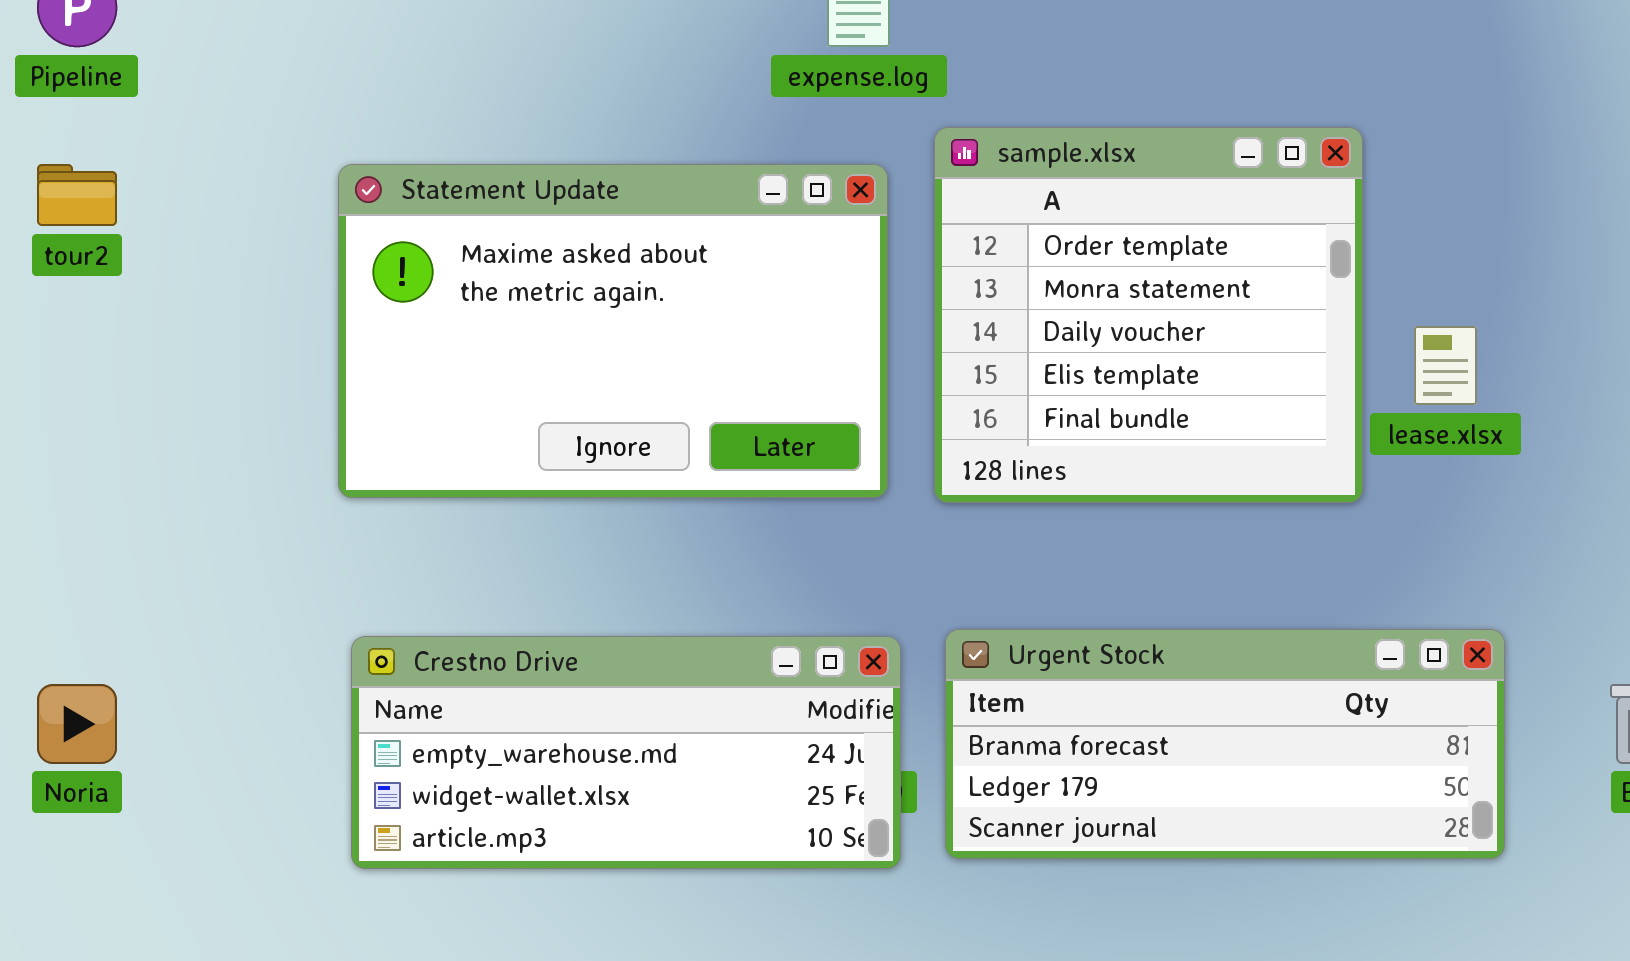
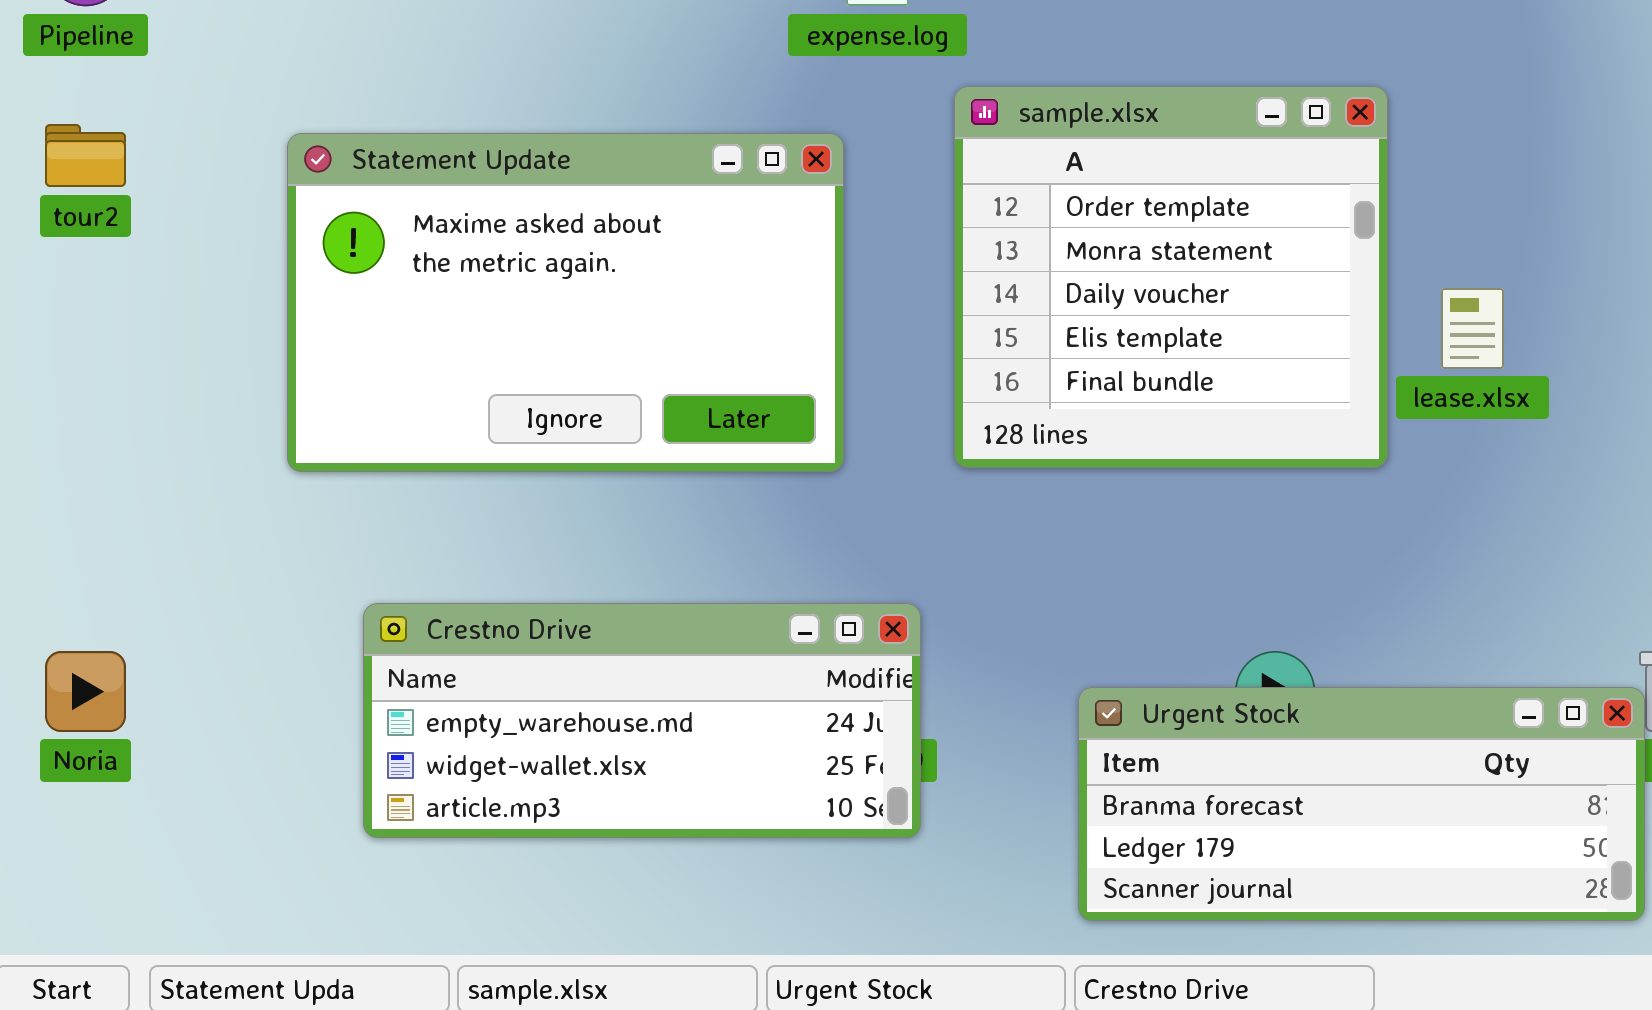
Statement Update: [338,164,888,498] -> [287,133,844,472], moved
Urgent Stock: [945,629,1505,859] -> [1078,687,1645,921], moved

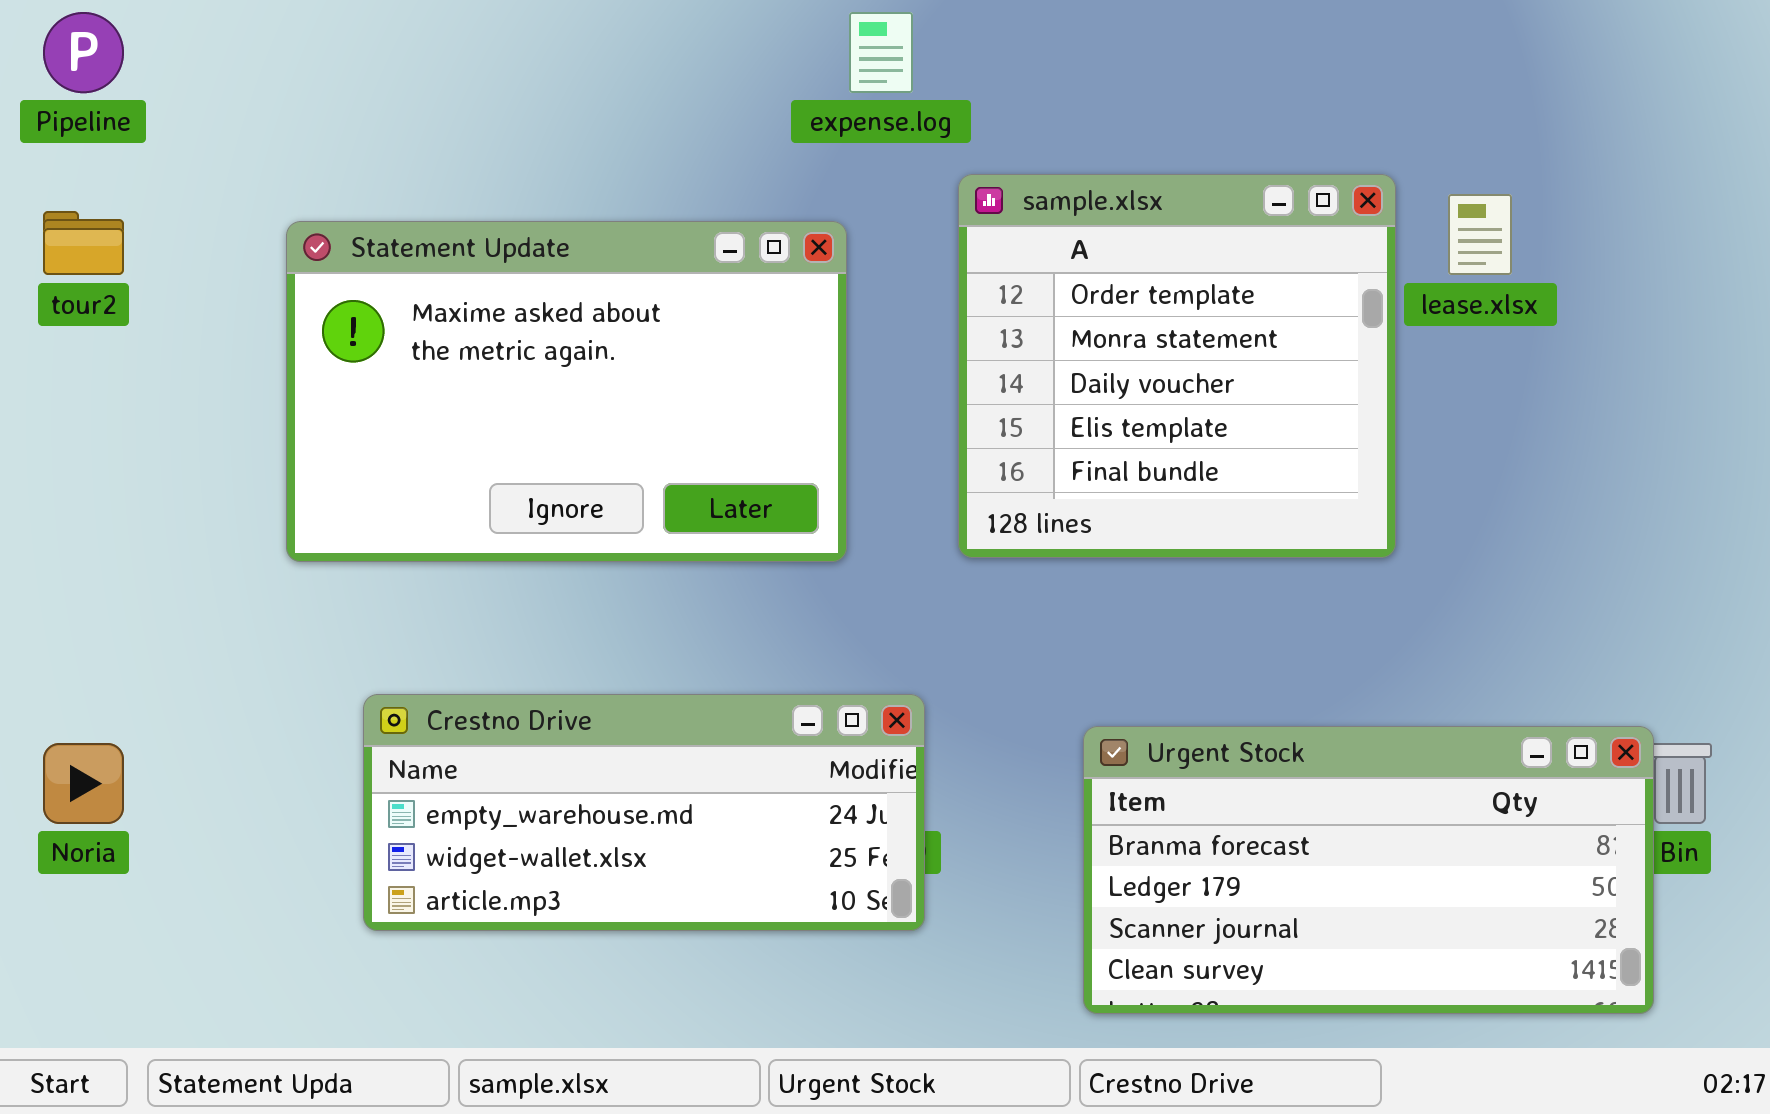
lease.xlsx: [1441,288,1504,369] -> [1448,194,1512,275], moved
Urgent Stock: [1078,687,1645,921] -> [1083,726,1654,1014], resized

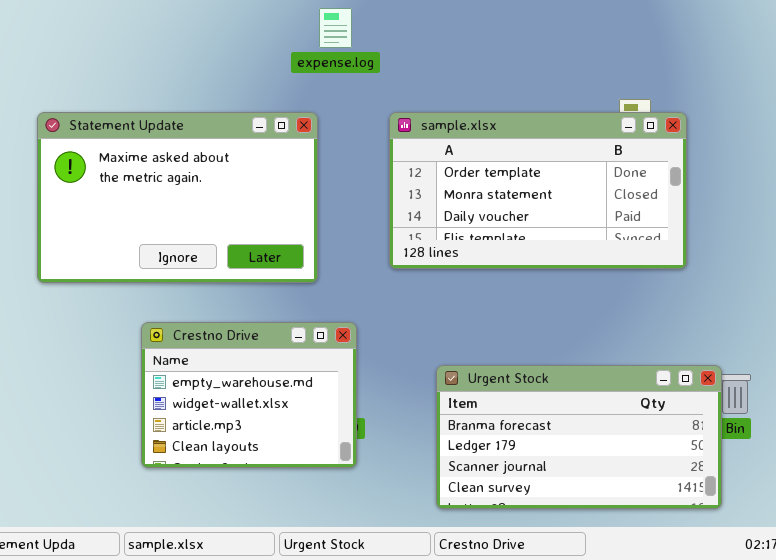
sample.xlsx: [958,174,1396,558] -> [389,112,687,269], moved, resized
Crestno Drive: [363,694,925,931] -> [141,322,357,468], resized

